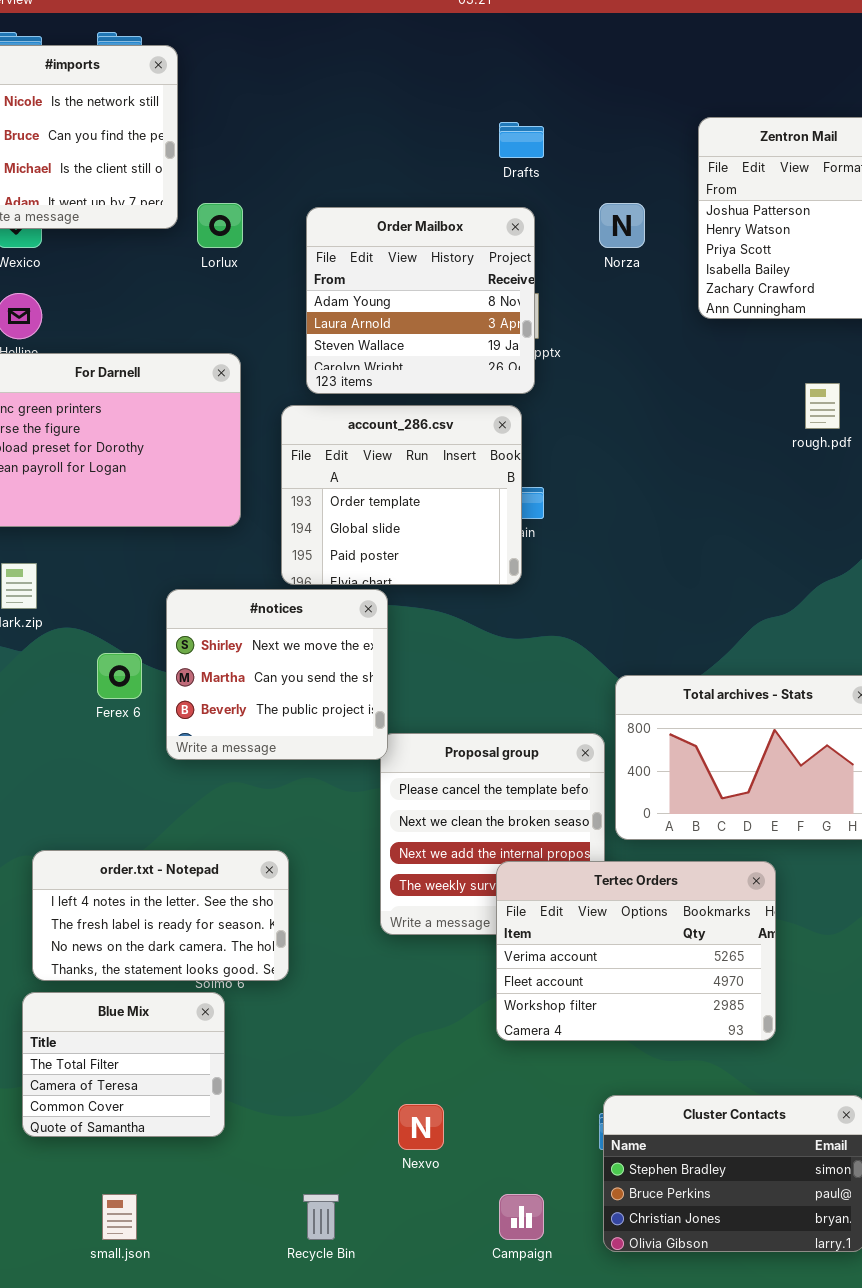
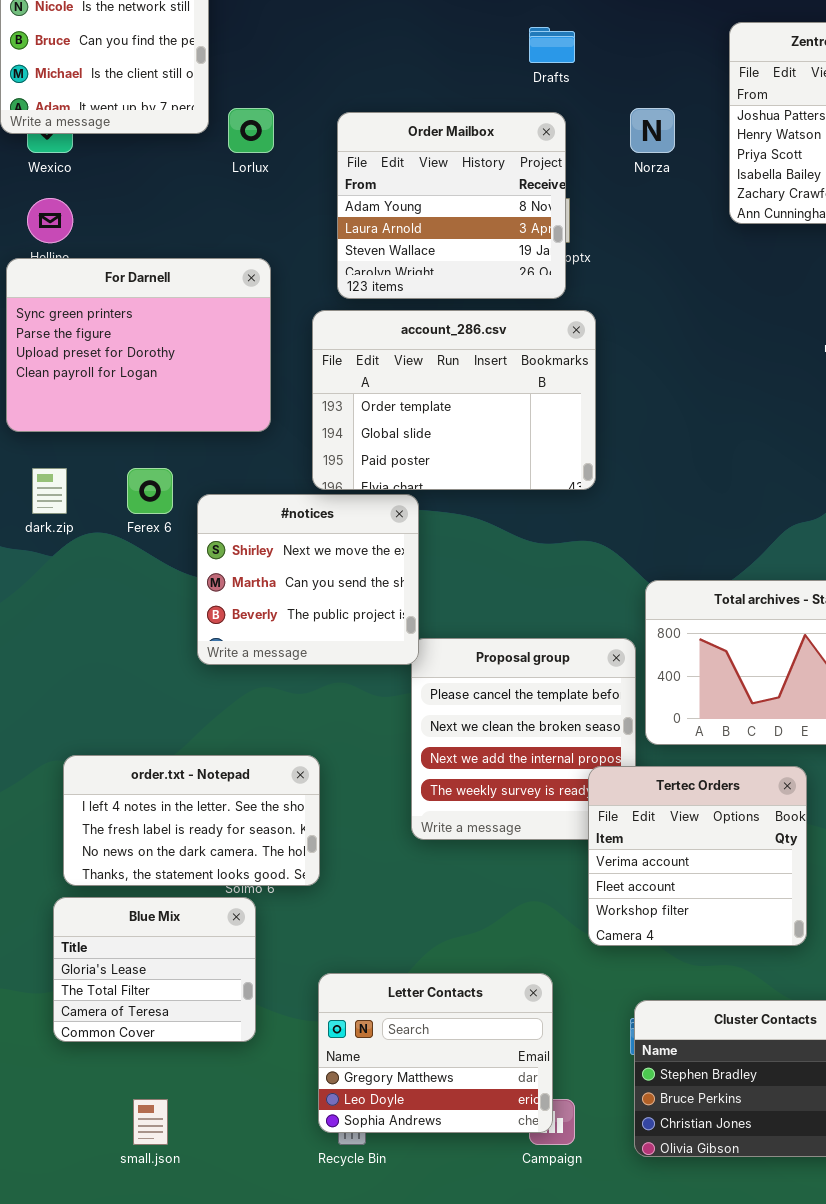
account_286.csv: [281,405,522,585] -> [312,310,596,490], resized
Ferex 6: [97,653,142,699] -> [127,468,173,514], moved
Tertec Orders: [496,861,776,1041] -> [588,766,807,946], resized
Blue Mix: [22,992,225,1137] -> [53,897,256,1042], scrolled up 1 row
Letter Contacts: none -> [318,973,553,1133], opened

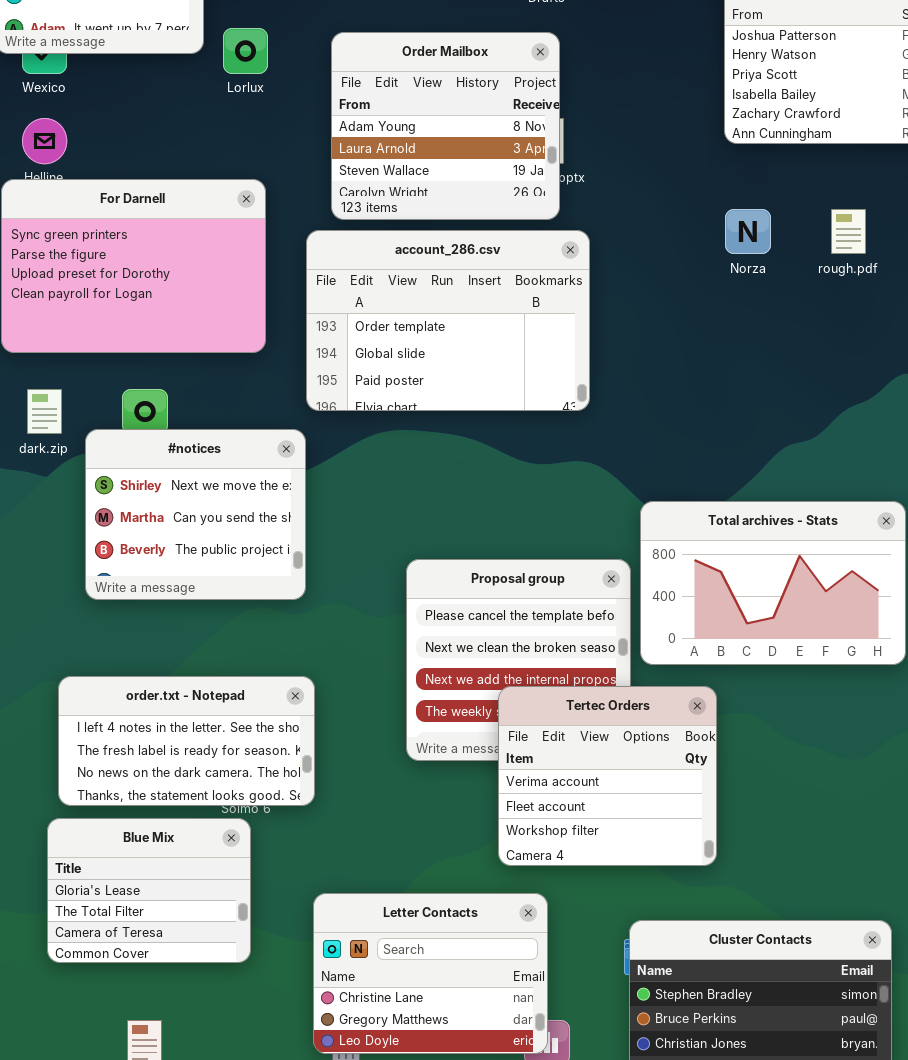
Norza: [630,108,675,153] -> [725,209,771,254], moved
#notices: [197,494,419,665] -> [85,429,306,600], moved
Tertec Orders: [588,766,807,946] -> [498,686,717,866], moved
Letter Contacts: [318,973,553,1133] -> [313,893,548,1054], scrolled up 1 row

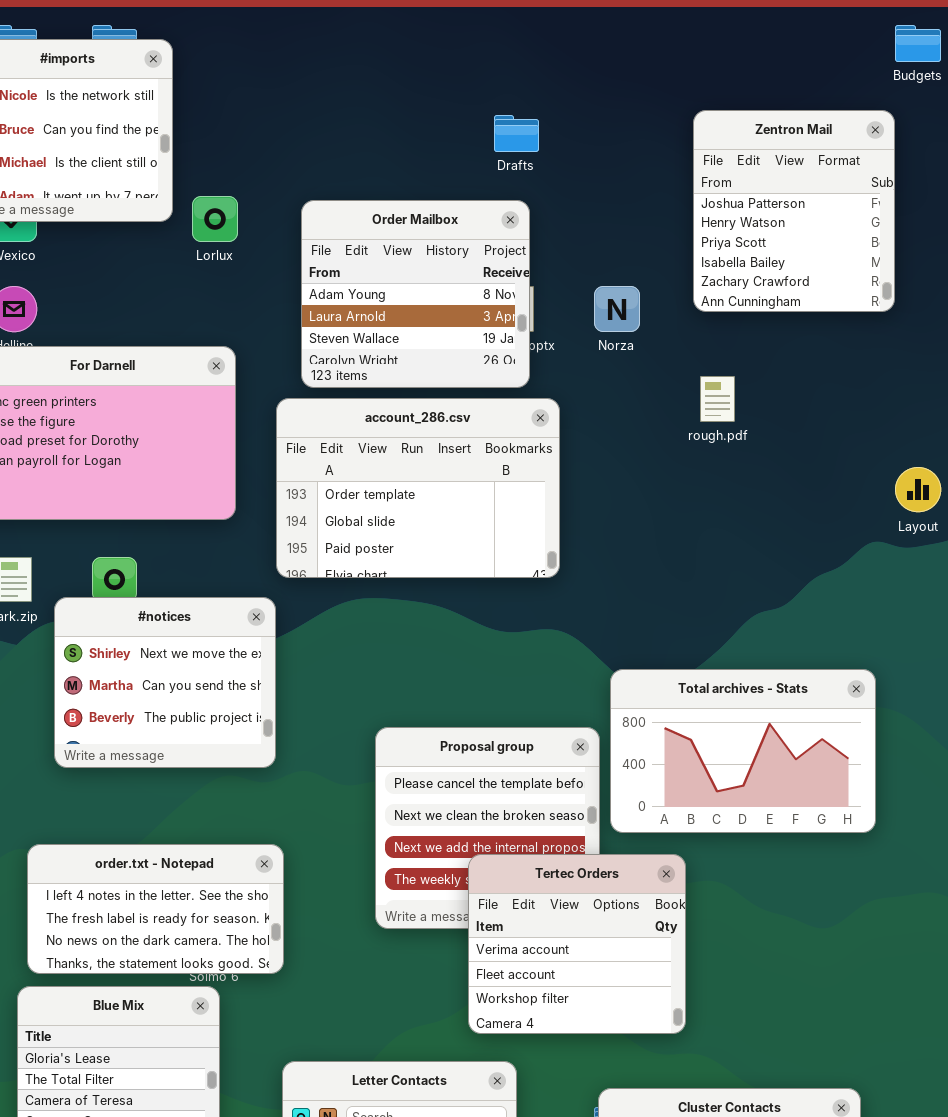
Norza: [725,209,771,254] -> [594,286,640,332], moved
rough.pdf: [831,209,866,254] -> [700,376,735,422], moved

